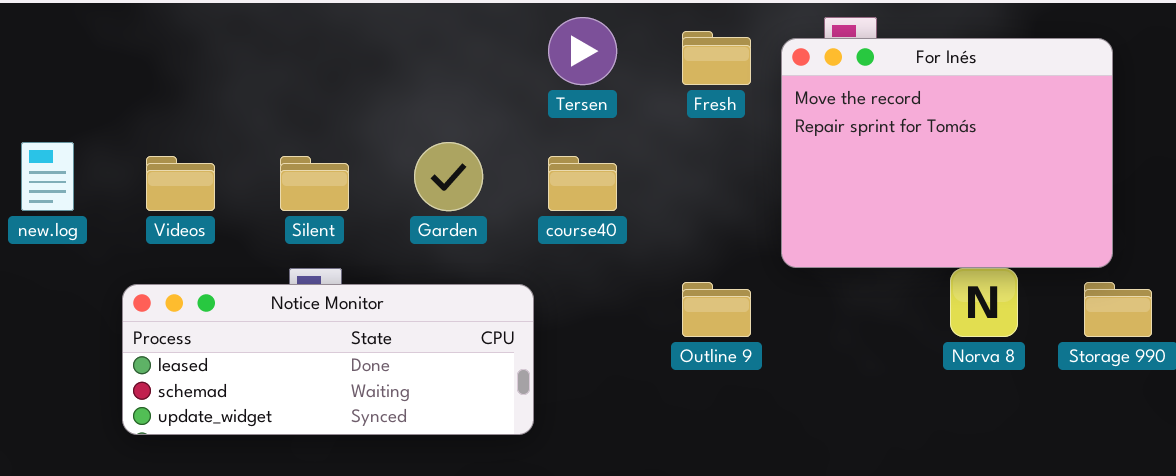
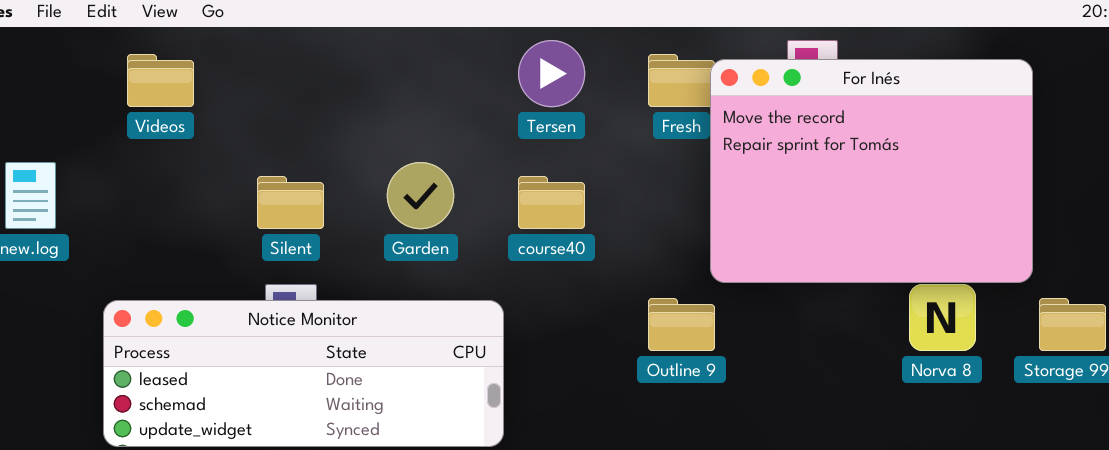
For Inés: [781,38,1113,268] -> [710,59,1033,283], moved
Videos: [146,156,215,211] -> [127,54,194,107], moved

